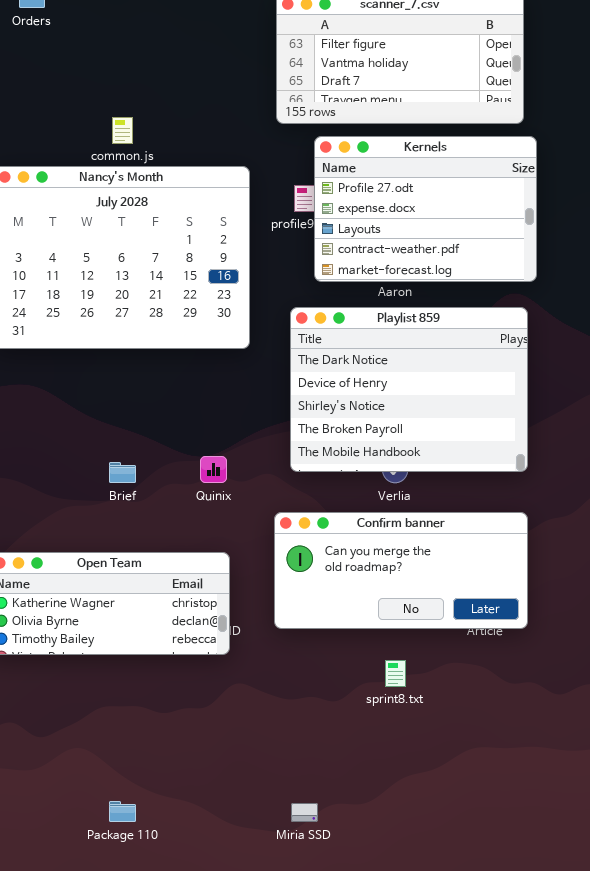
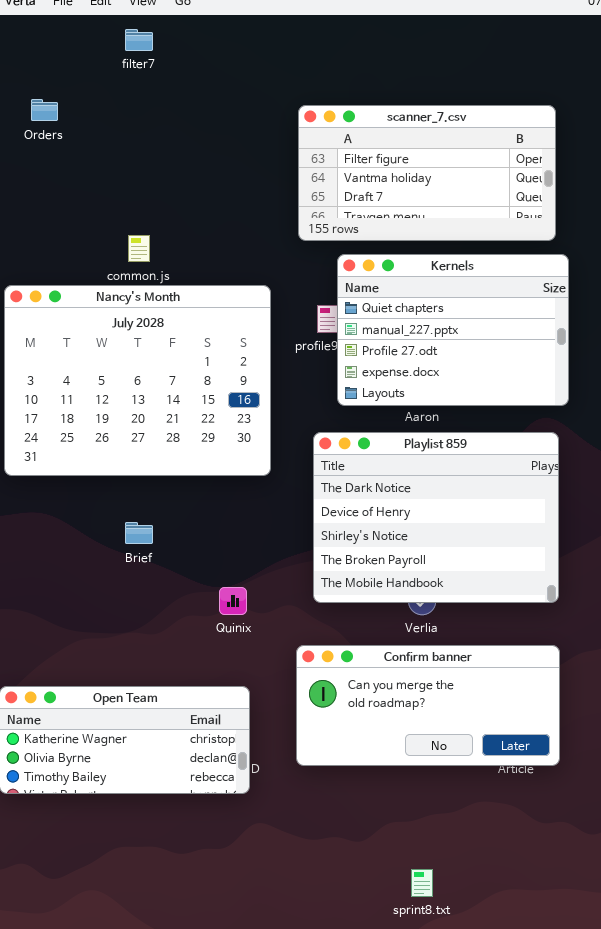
Kernels: [314,136,537,282] -> [337,254,569,406], scrolled up 2 rows
Brief: [109,462,136,483] -> [125,522,153,544], moved
sprint8.txt: [385,660,406,687] -> [411,869,433,897], moved

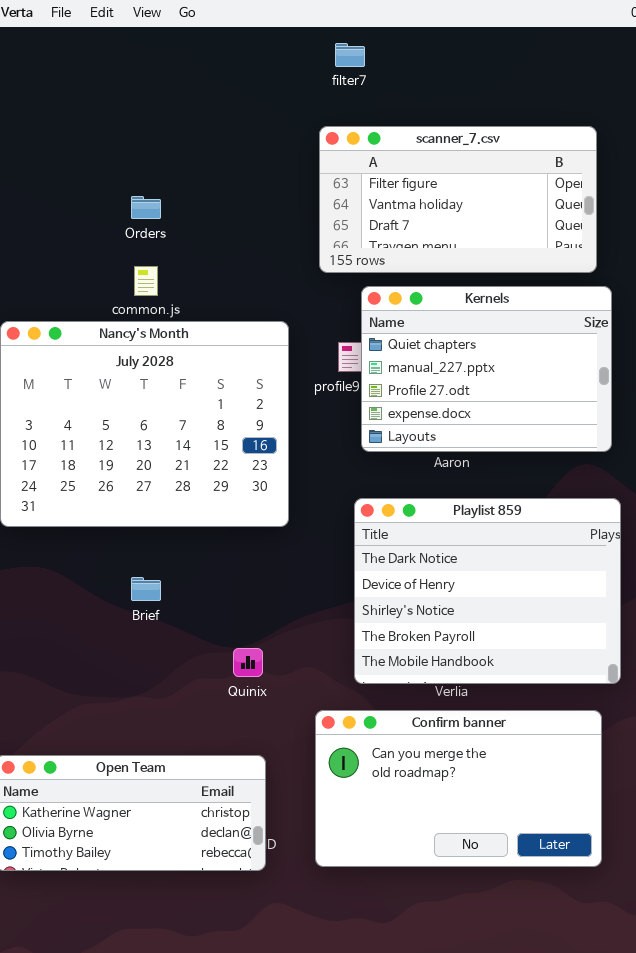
filter7: [125,29,153,51] -> [335,43,365,67], moved
Orders: [31,99,58,121] -> [131,196,161,219], moved
Playlist 859: [313,432,559,603] -> [354,498,621,684], moved
Confirm banner: [296,645,560,766] -> [315,710,602,867], resized

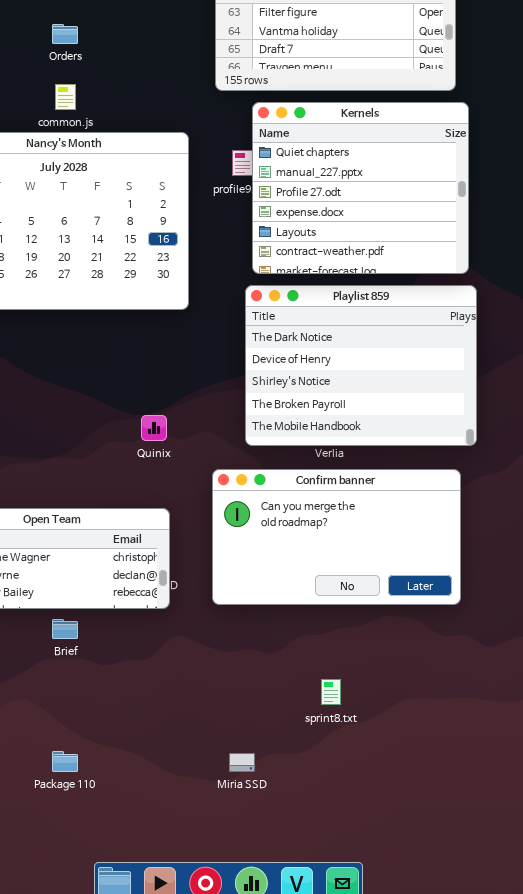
Kernels: [361,286,612,452] -> [252,102,469,274], resized
Brief: [131,577,161,601] -> [52,619,78,639], moved

